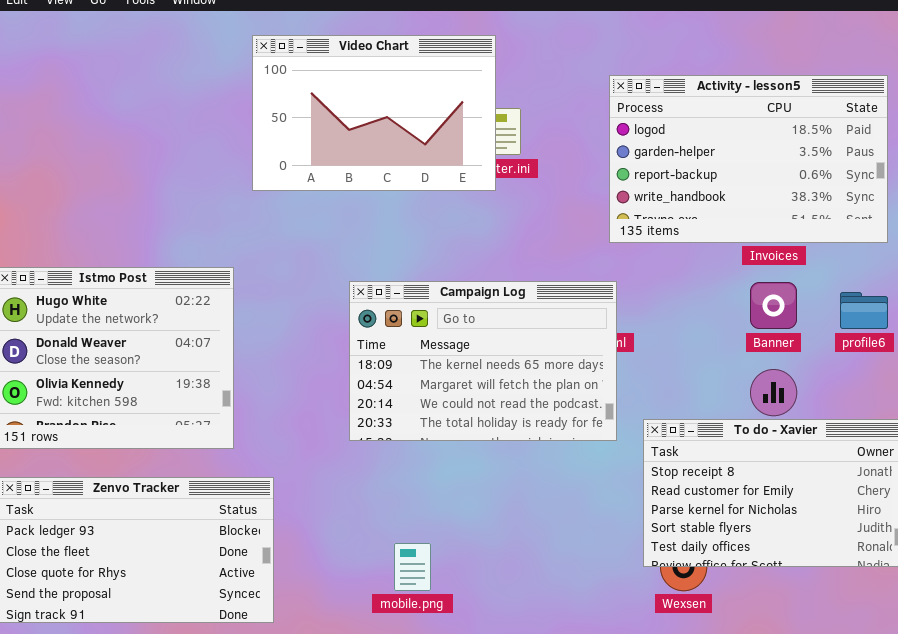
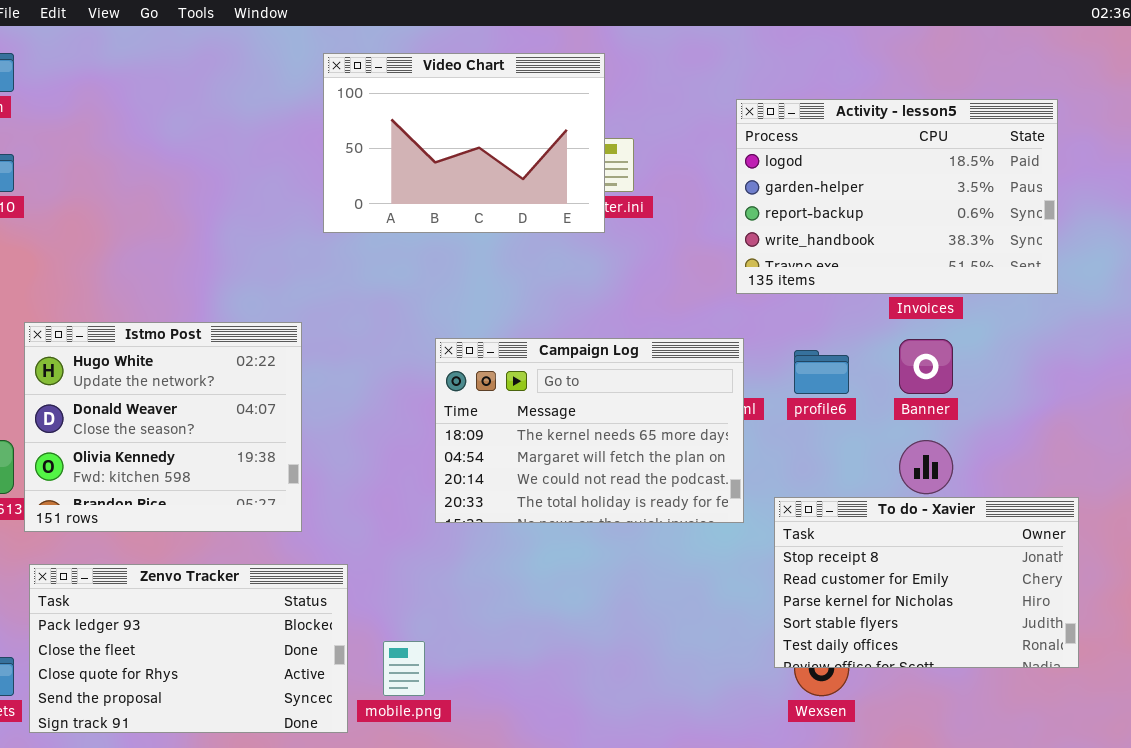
profile6: [840,292,888,329] -> [794,350,849,394], moved
mobile.png: [394,543,431,591] -> [383,641,425,696], moved

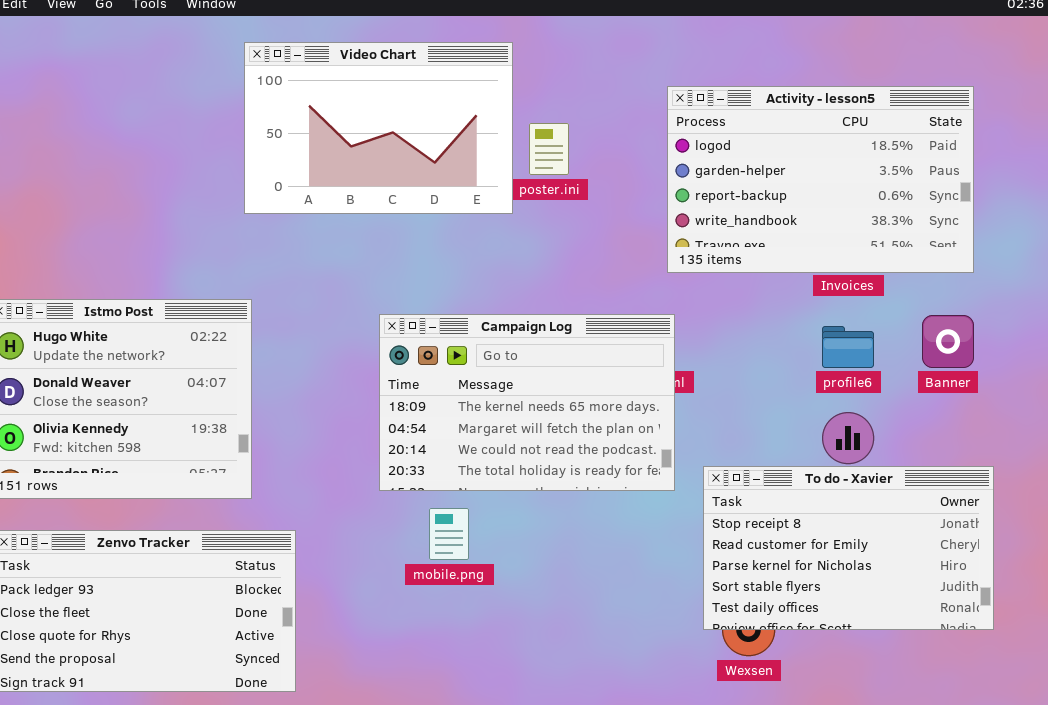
Video Chart: [323,53,605,233] -> [244,42,513,214], moved
Banner: [899,339,953,394] -> [922,315,974,368], moved
profile6: [794,350,849,394] -> [822,326,874,368], moved
mobile.png: [383,641,425,696] -> [429,508,469,560], moved

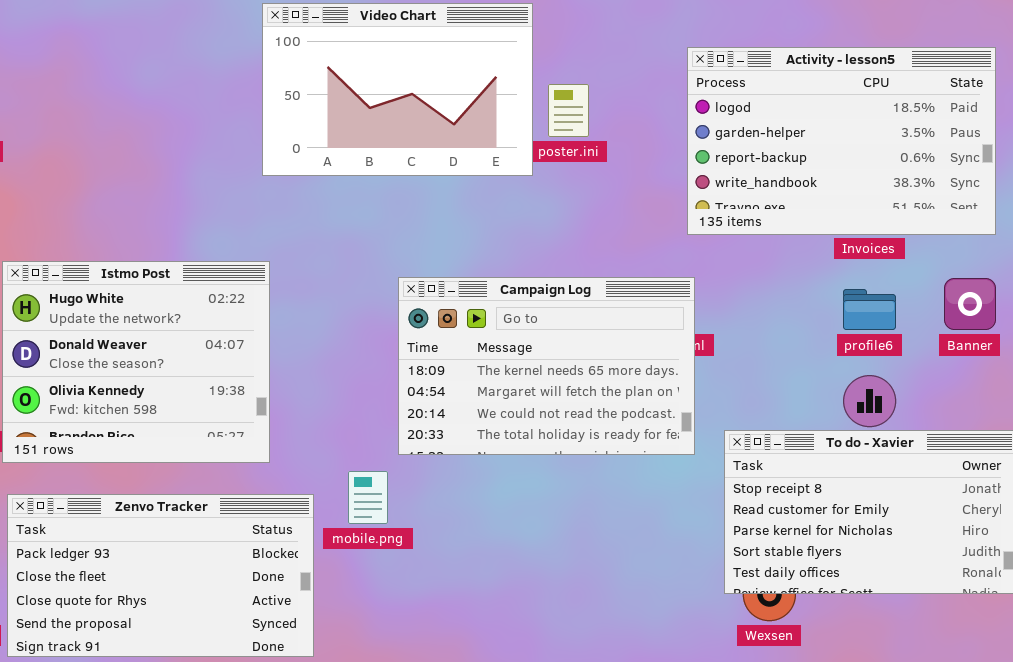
mobile.png: [429,508,469,560] -> [348,471,388,524], moved

